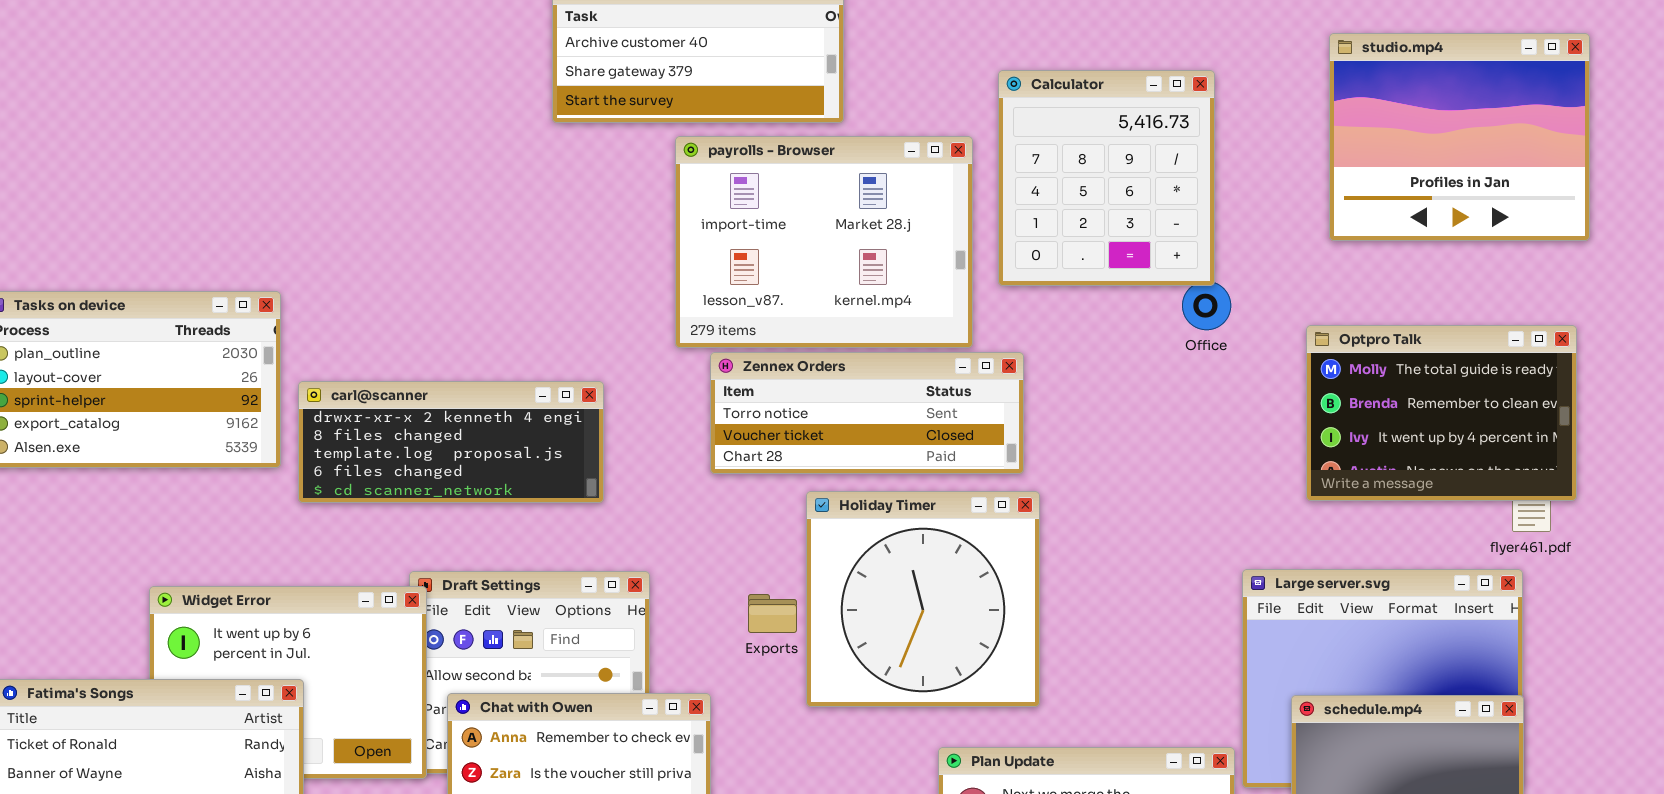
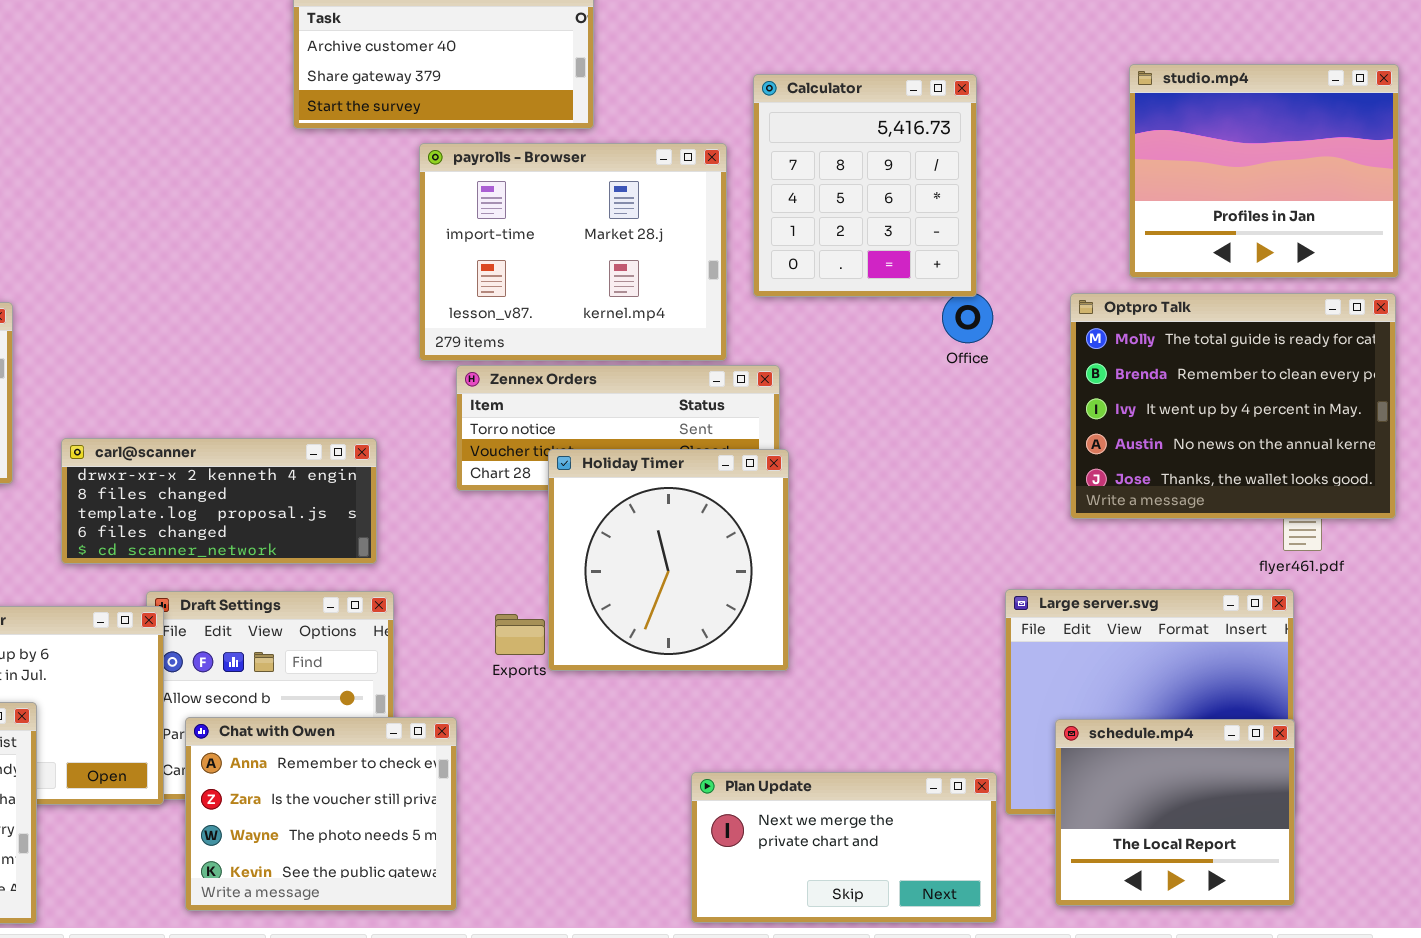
studio.mp4: [1329,33,1590,241] -> [1129,64,1399,278], moved
Optpro Talk: [1306,325,1577,501] -> [1070,293,1396,519], resized
carl@scanner: [298,381,604,503] -> [61,438,377,564], moved
Holiday Timer: [806,491,1040,707] -> [548,449,789,671], moved

